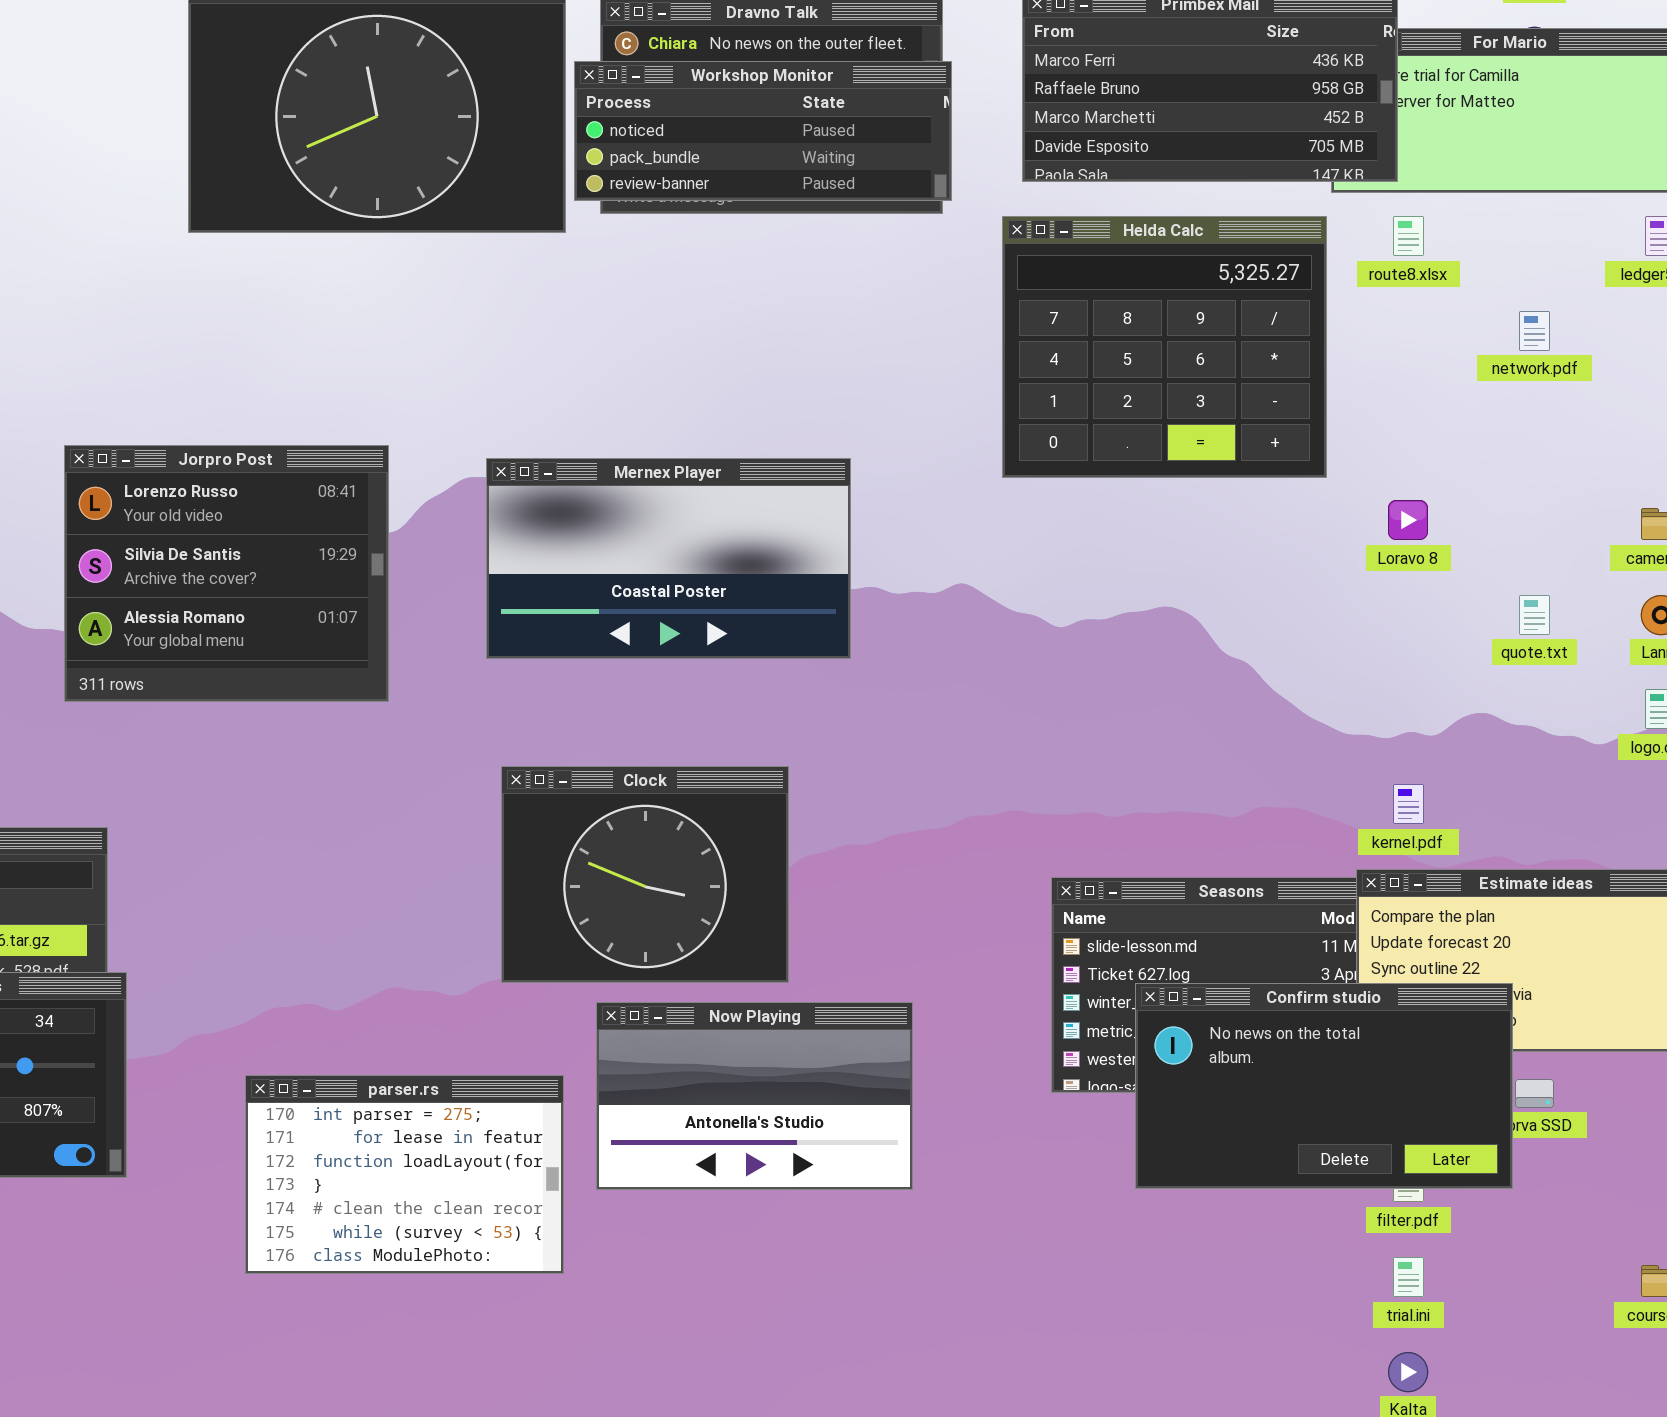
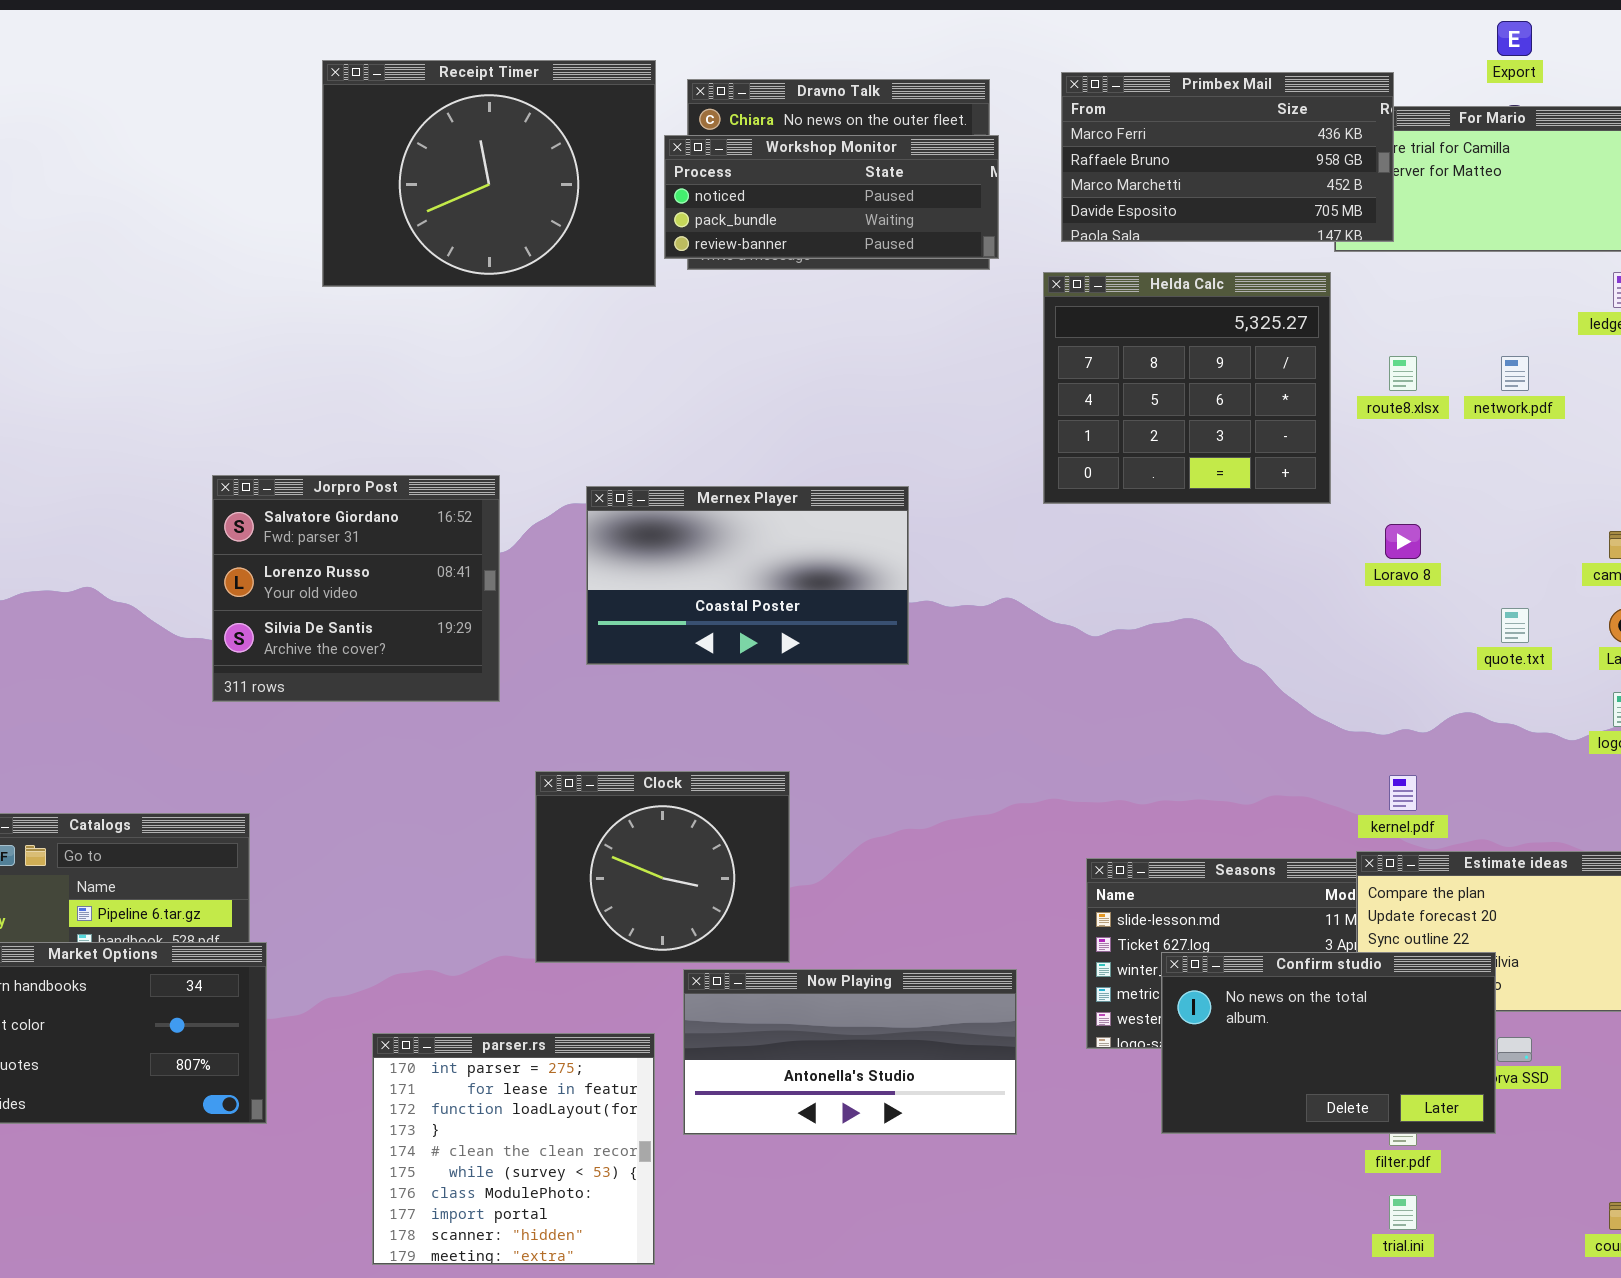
route8.xlsx: [1393,216,1424,256] -> [1389,356,1417,391], moved
Jorpro Post: [64,445,389,702] -> [212,475,500,702], scrolled up 1 row
Clock: [501,766,789,983] -> [535,771,790,963], moved
Now Playing: [596,1002,913,1190] -> [683,969,1017,1135], resized
parser.rs: [245,1075,564,1274] -> [372,1033,655,1265], resized

